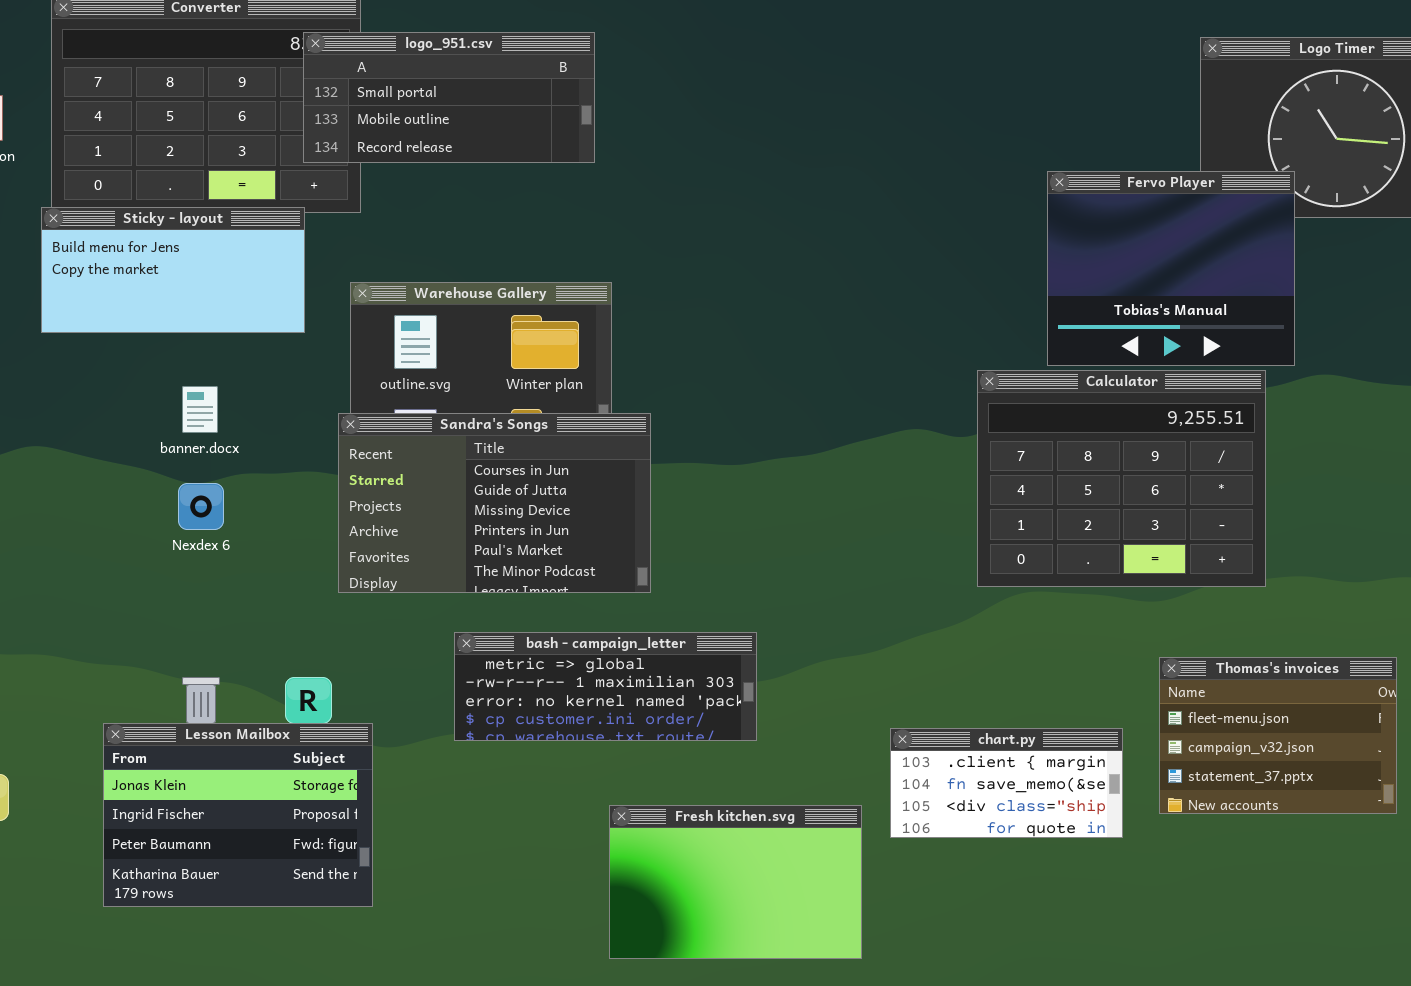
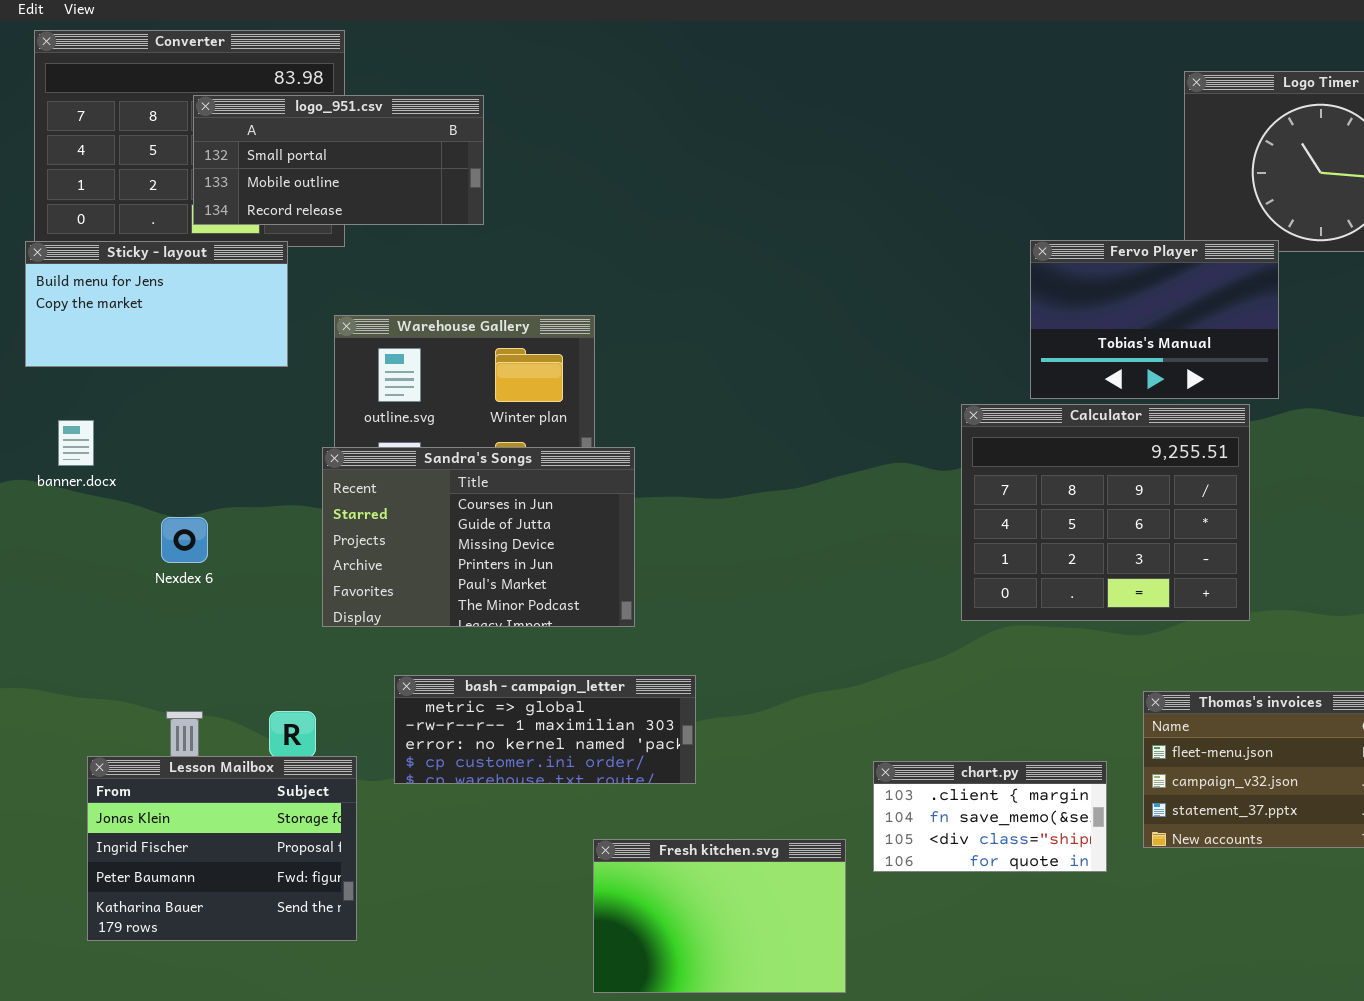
logo_951.csv: [303,32,595,163] -> [193,95,484,225], moved
Fervo Player: [1047,171,1295,366] -> [1030,240,1279,399], resized
banner.docx: [182,386,218,433] -> [58,420,94,466], moved
bash - campaign_letter: [454,632,757,741] -> [394,675,696,784], moved

